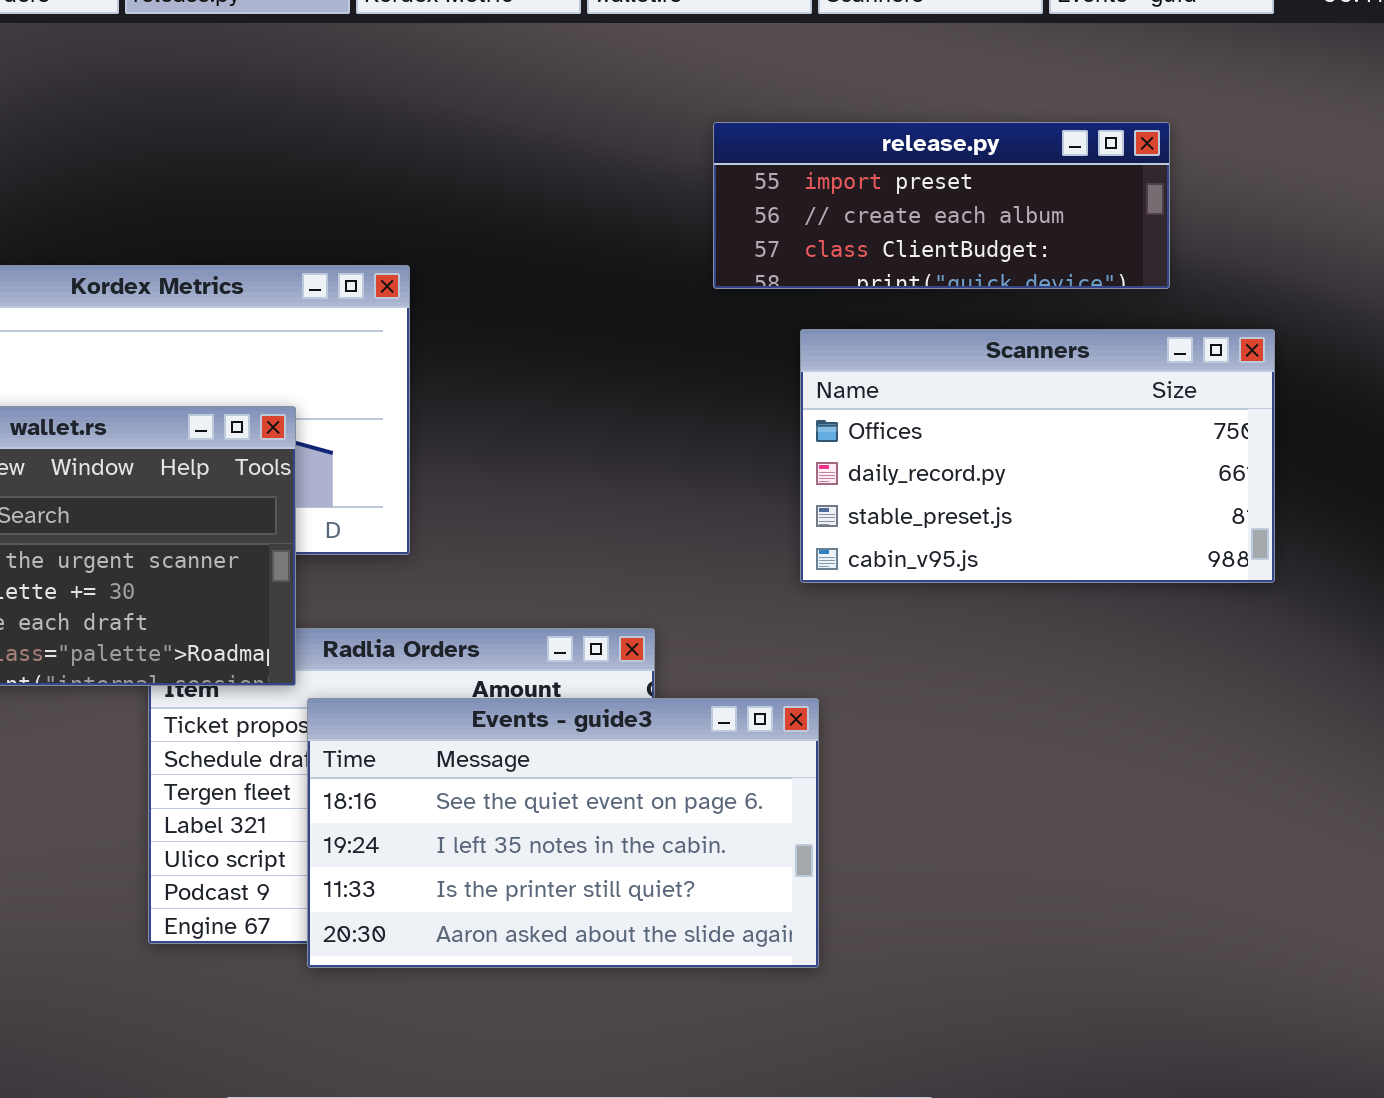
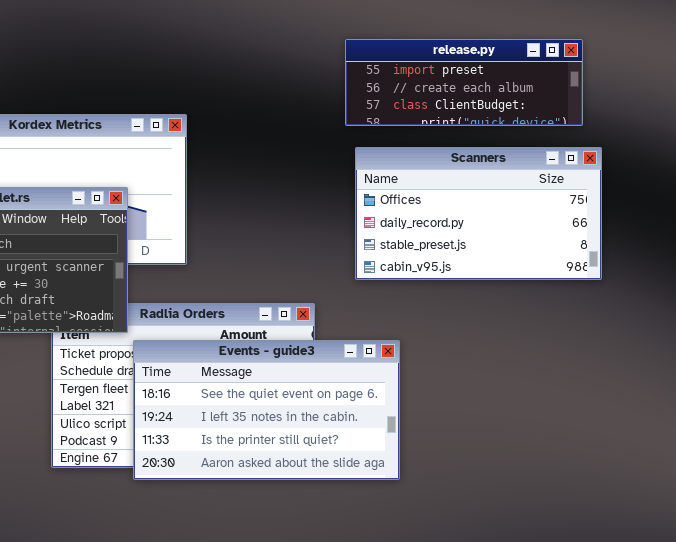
Scanners: [800,329,1275,583] -> [355,147,602,280], moved

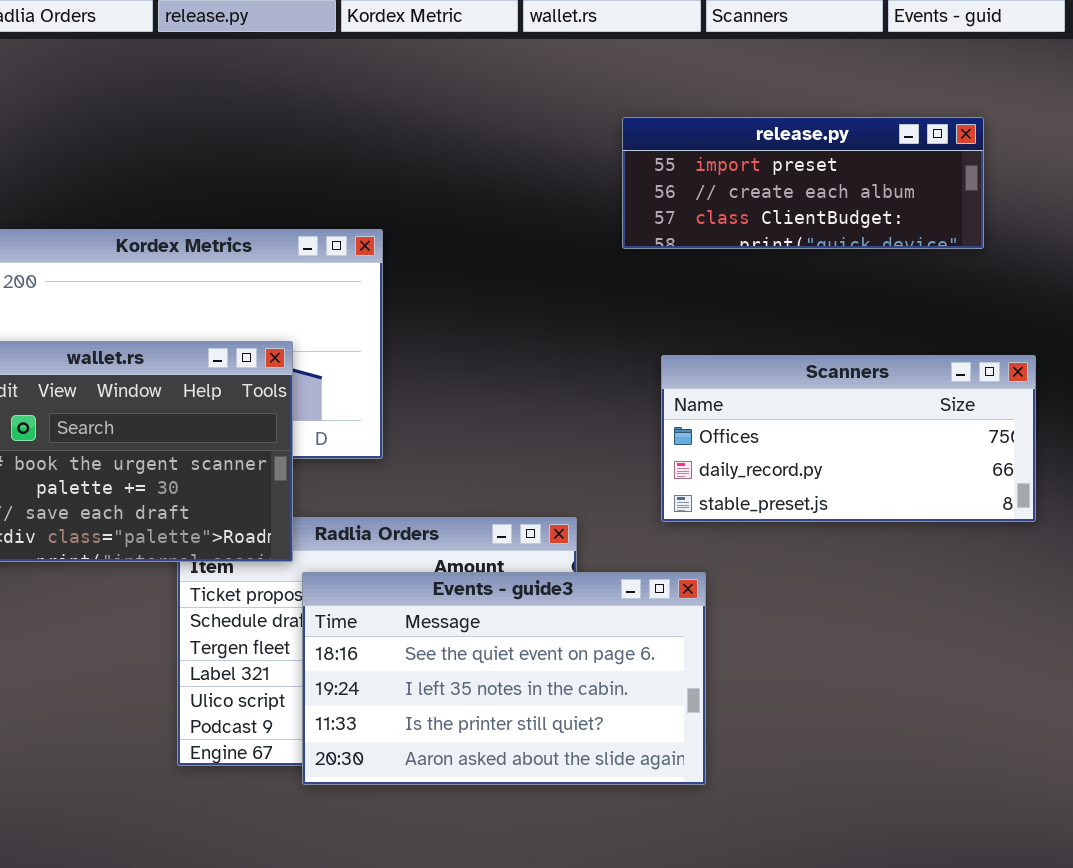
Scanners: [355,147,602,280] -> [661,355,1036,522], moved, resized

